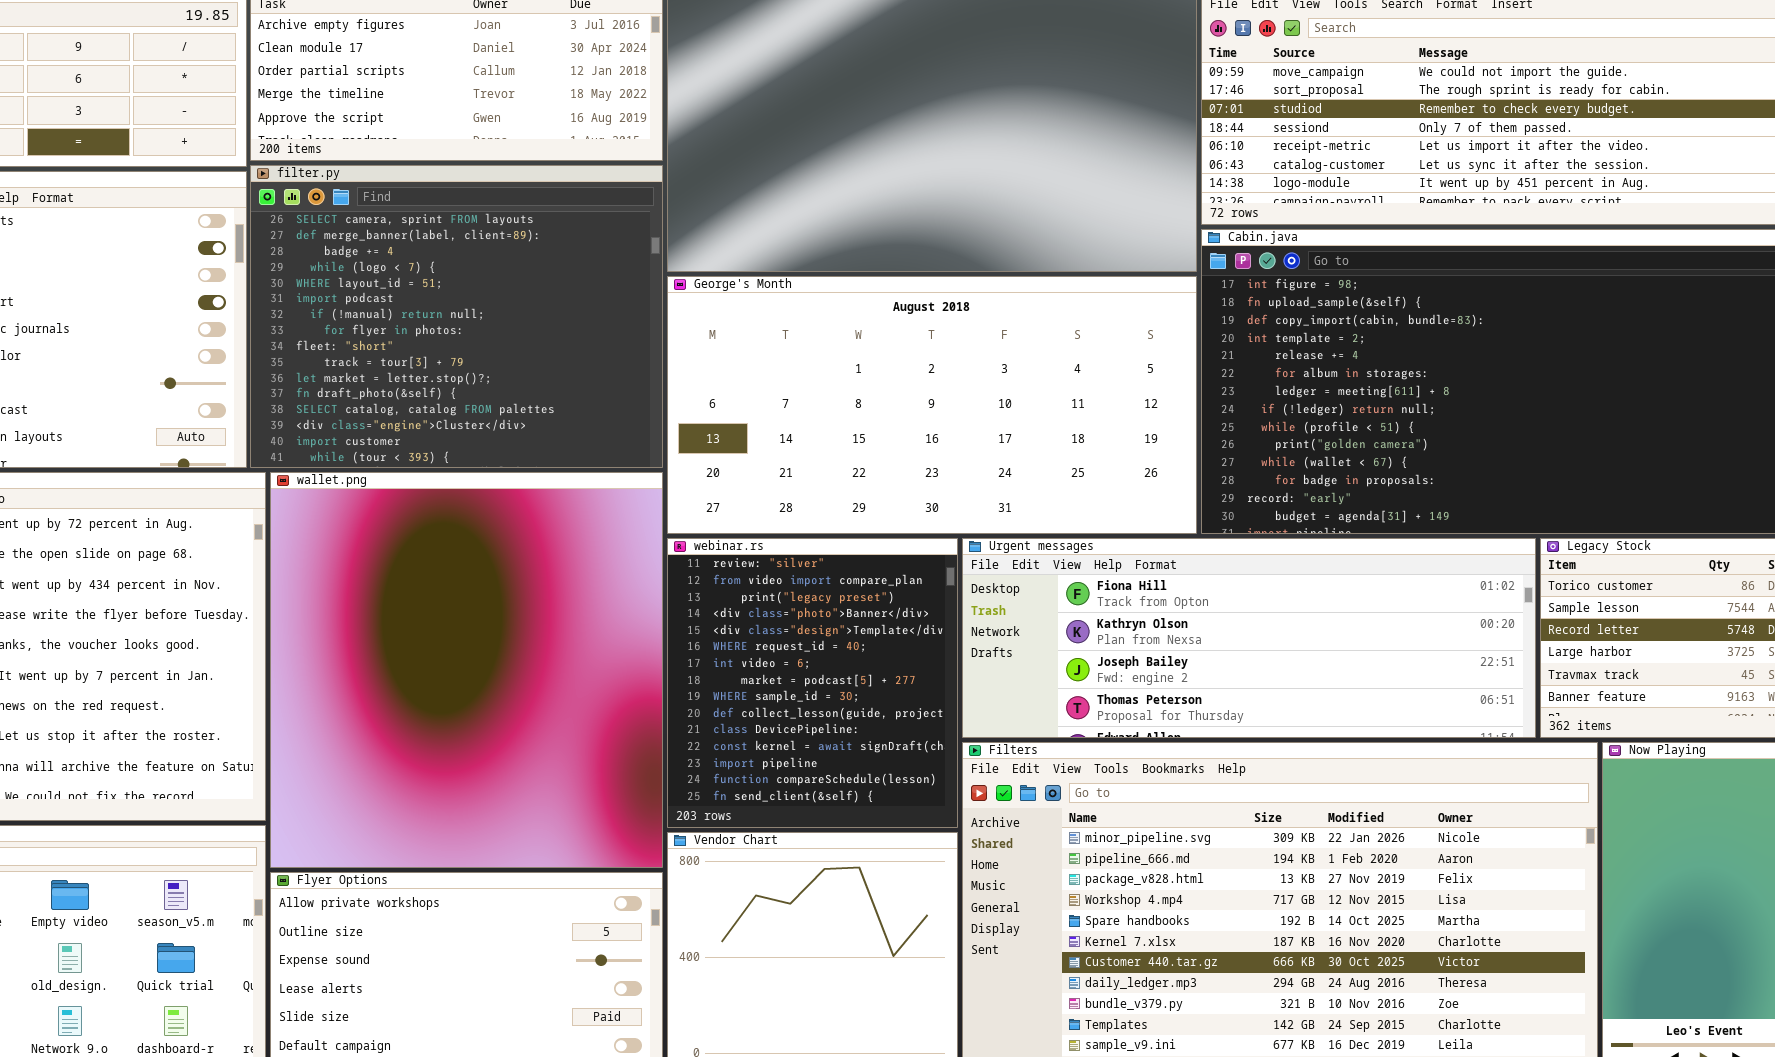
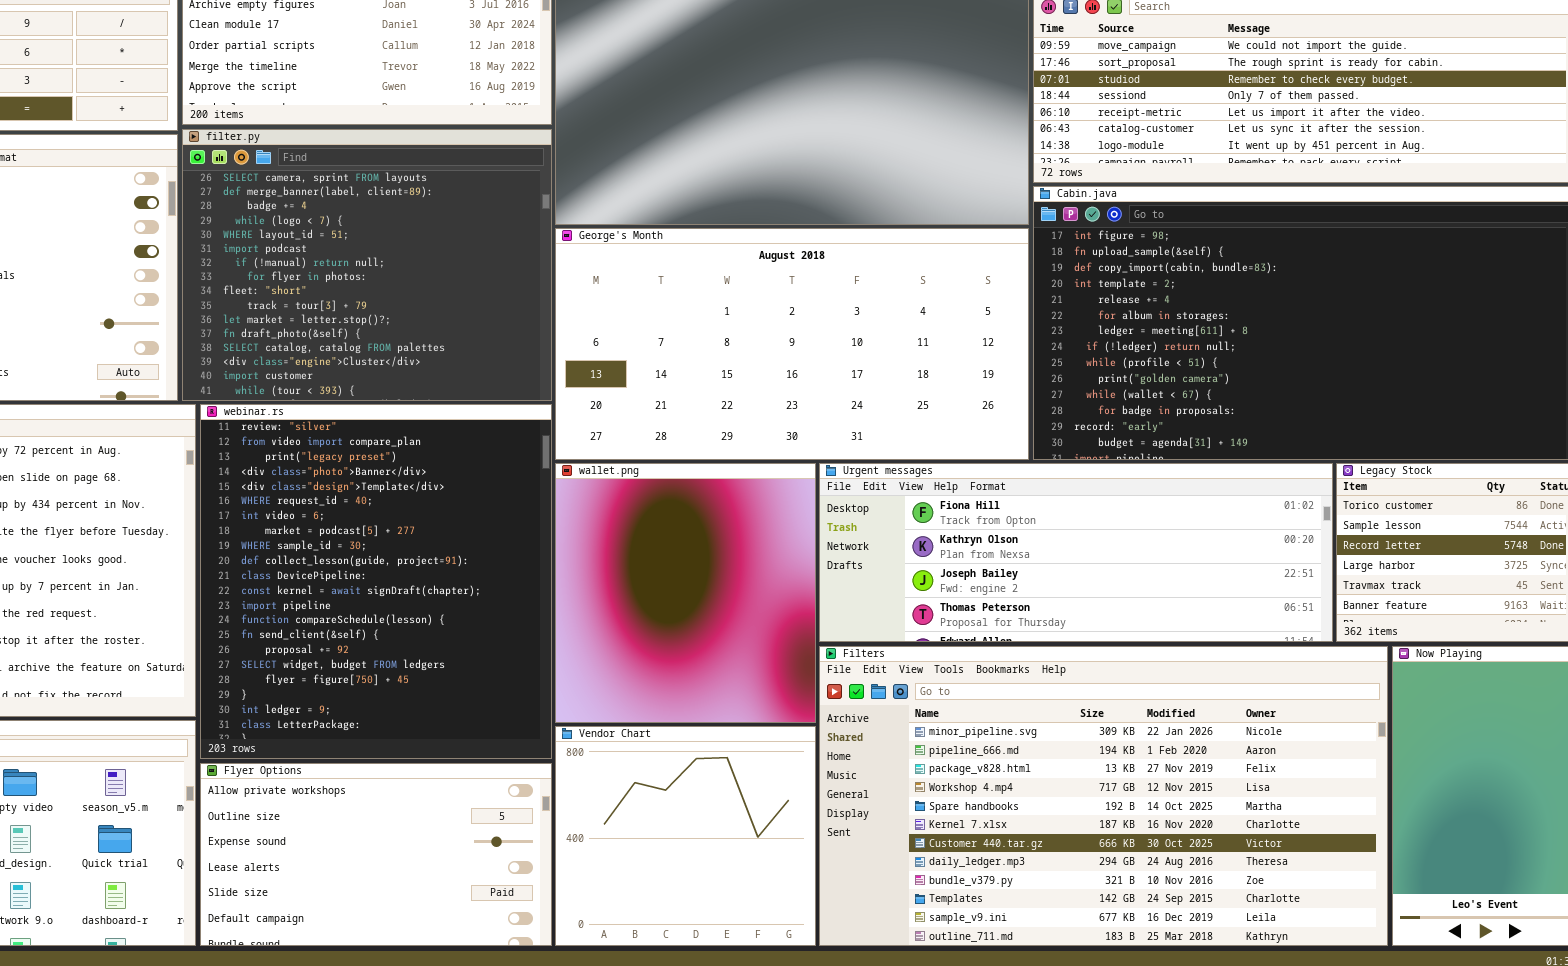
wallet.png: [270,472,663,868] -> [555,463,816,723], moved, resized
webinar.rs: [667,538,958,828] -> [200,404,552,759], moved, resized

